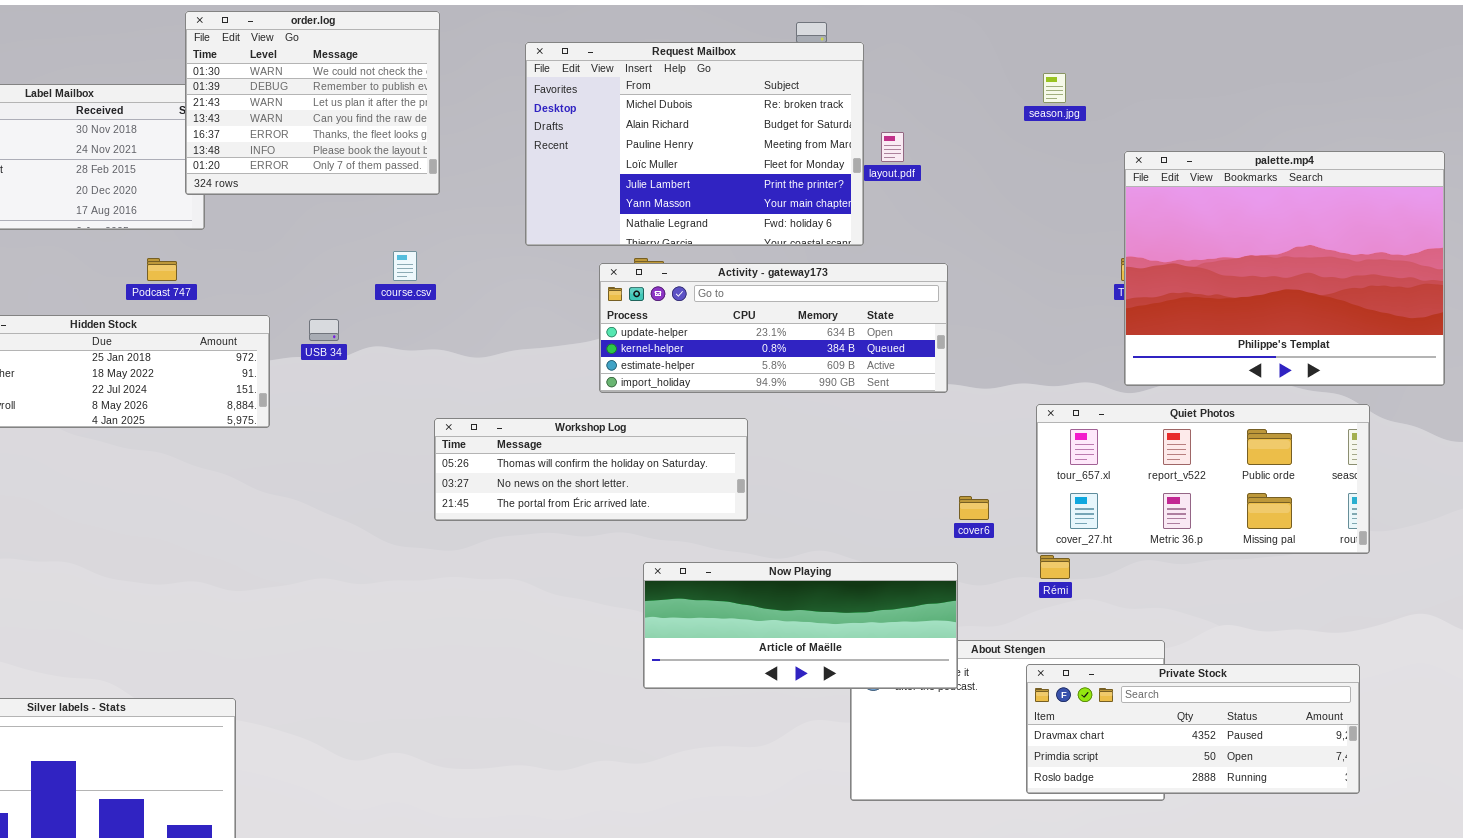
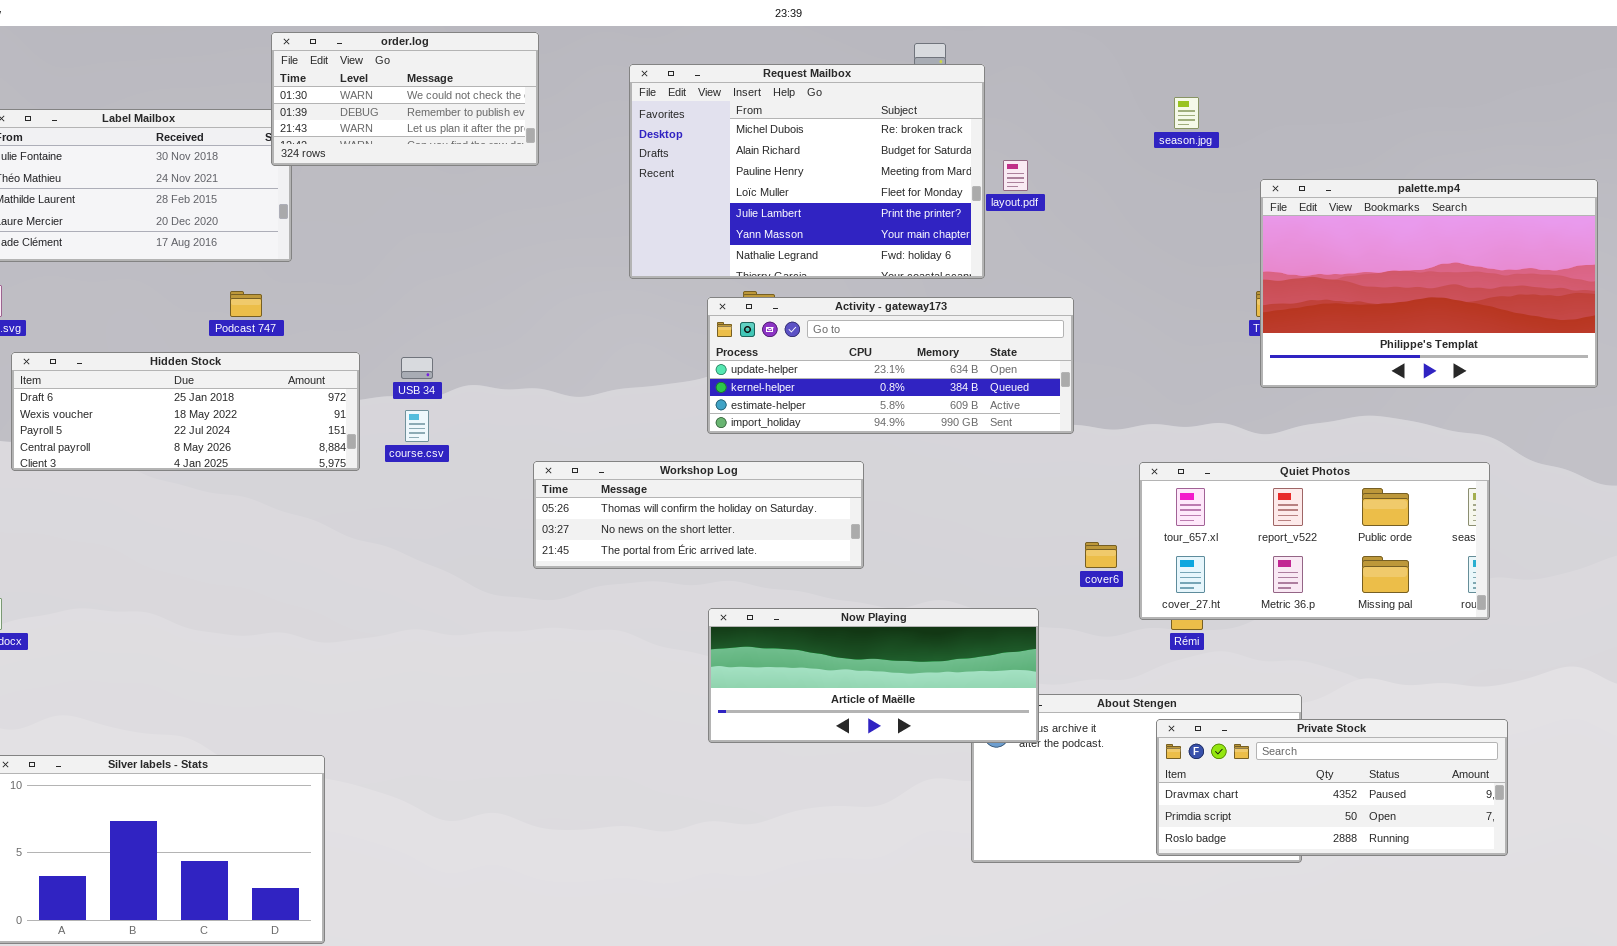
order.log: [185,11,440,195] -> [271,32,539,166], resized
palette.mp4: [1124,151,1445,386] -> [1260,179,1598,388], resized
course.csv: [393,251,417,281] -> [405,410,429,442], moved
Quiet Photos: [1036,404,1370,554] -> [1139,462,1490,620], moved
Now Playing: [643,562,958,689] -> [708,608,1039,743], moved

